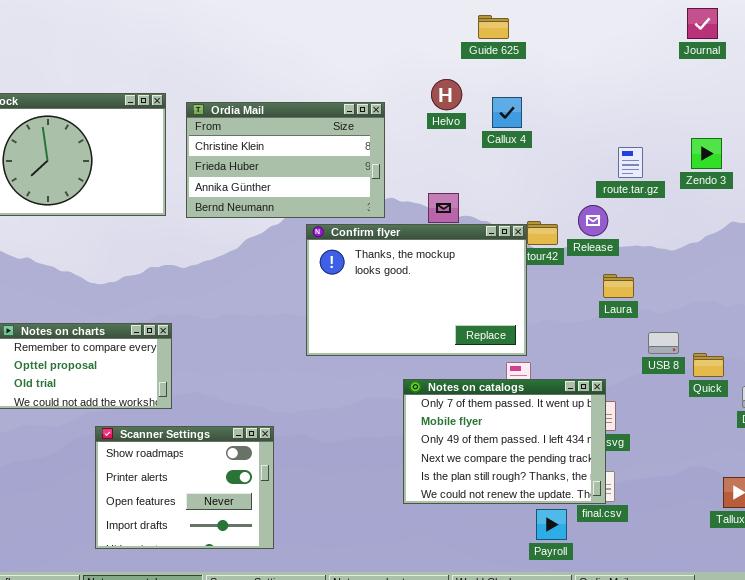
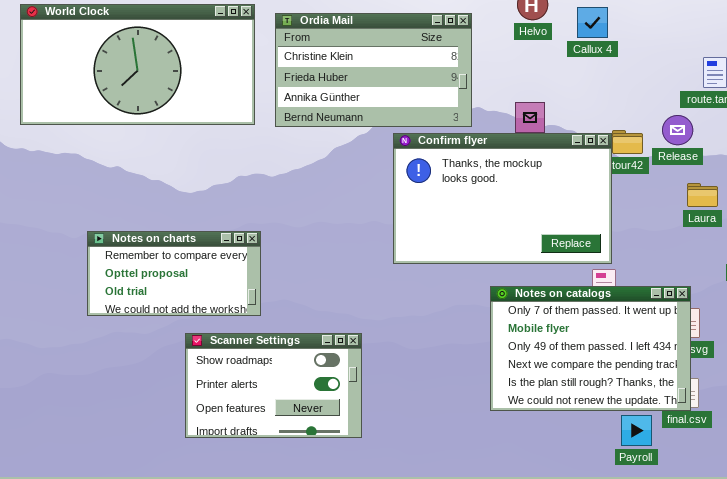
Scanner Settings: [95,426,274,549] -> [185,333,362,438], resized

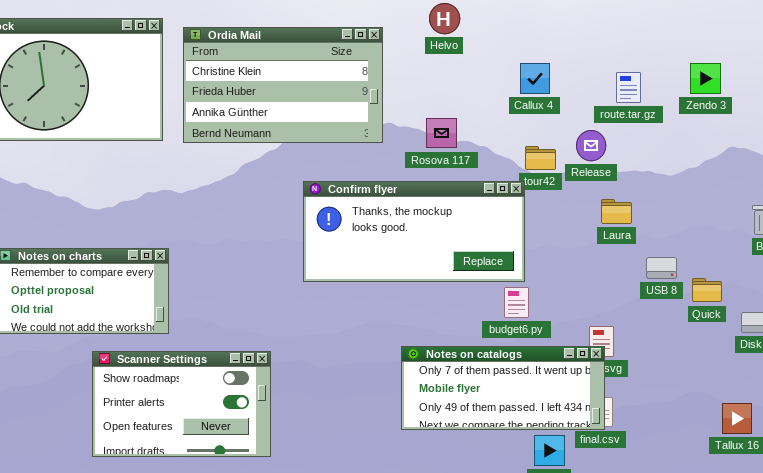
Callux 4: [577,7,608,38] -> [520,63,550,94], moved
Confirm flyer: [393,133,612,264] -> [303,181,525,282], resized
Notes on catalogs: [490,286,691,411] -> [401,346,605,430], resized

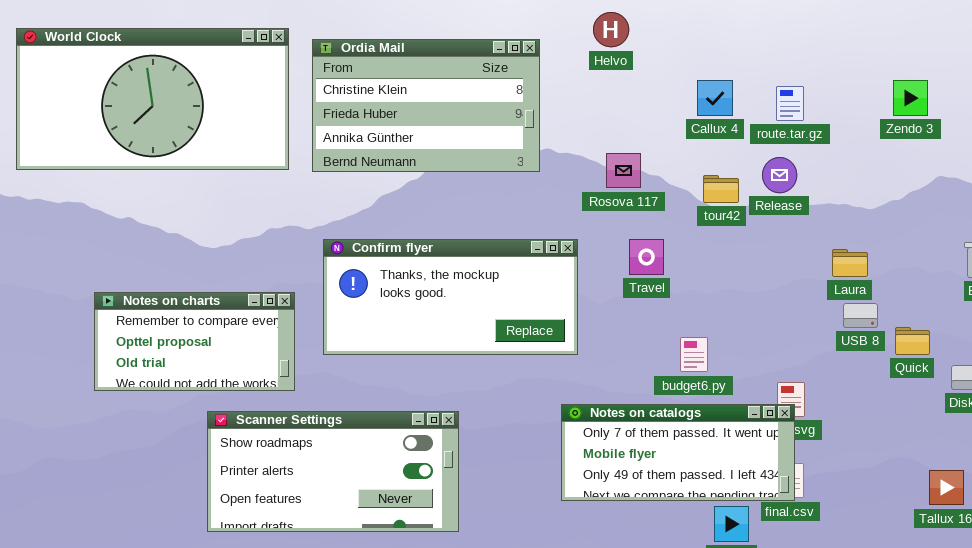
route.tar.gz: [616,72,641,103] -> [776,86,804,121], moved
Rosova 117: [426,118,457,148] -> [606,153,641,188], moved
Confirm flyer: [303,181,525,282] -> [323,239,578,355], moved
Laura: [601,199,632,224] -> [832,249,868,277], moved
Scanner Settings: [92,351,271,457] -> [207,411,459,532], resized

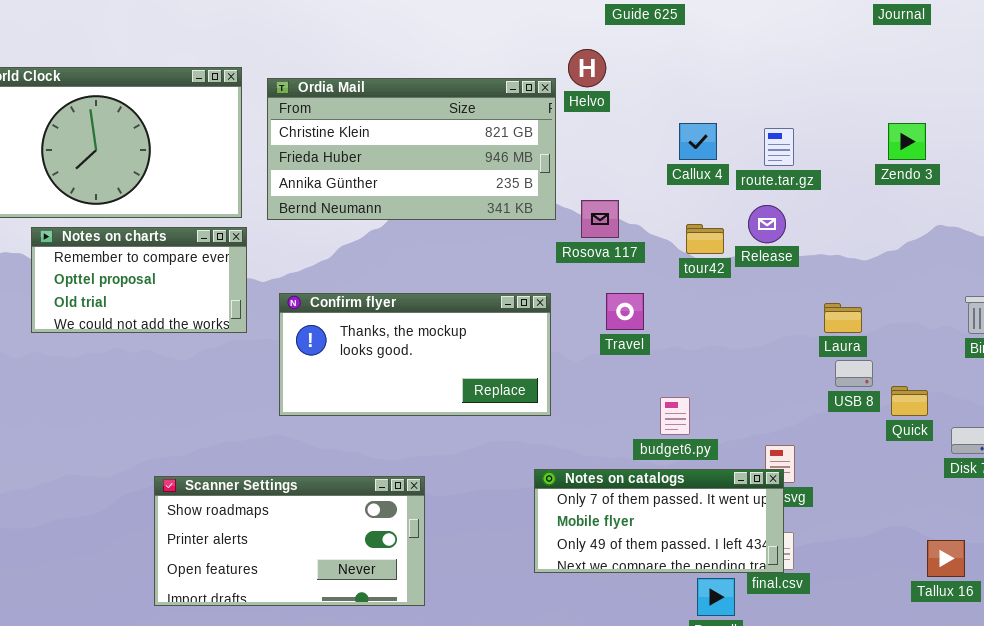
Ordia Mail: [312,39,540,172] -> [267,78,556,220], resized
Notes on charts: [94,292,295,391] -> [31,227,247,333], moved

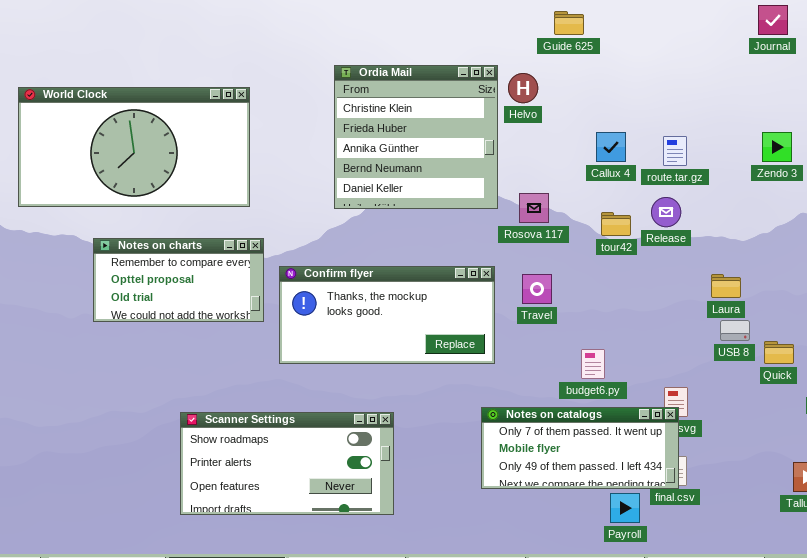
Ordia Mail: [267,78,556,220] -> [334,65,498,209], resized
Notes on charts: [31,227,247,333] -> [93,238,264,322], moved
Travel: [606,293,644,330] -> [522,274,552,304], moved

